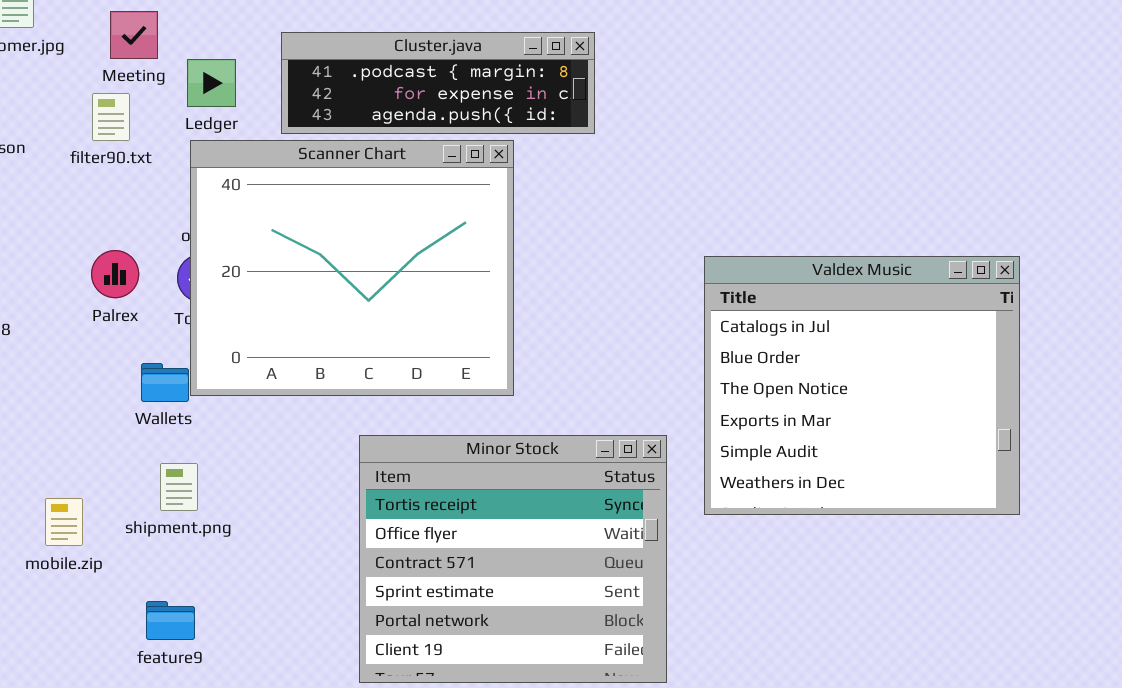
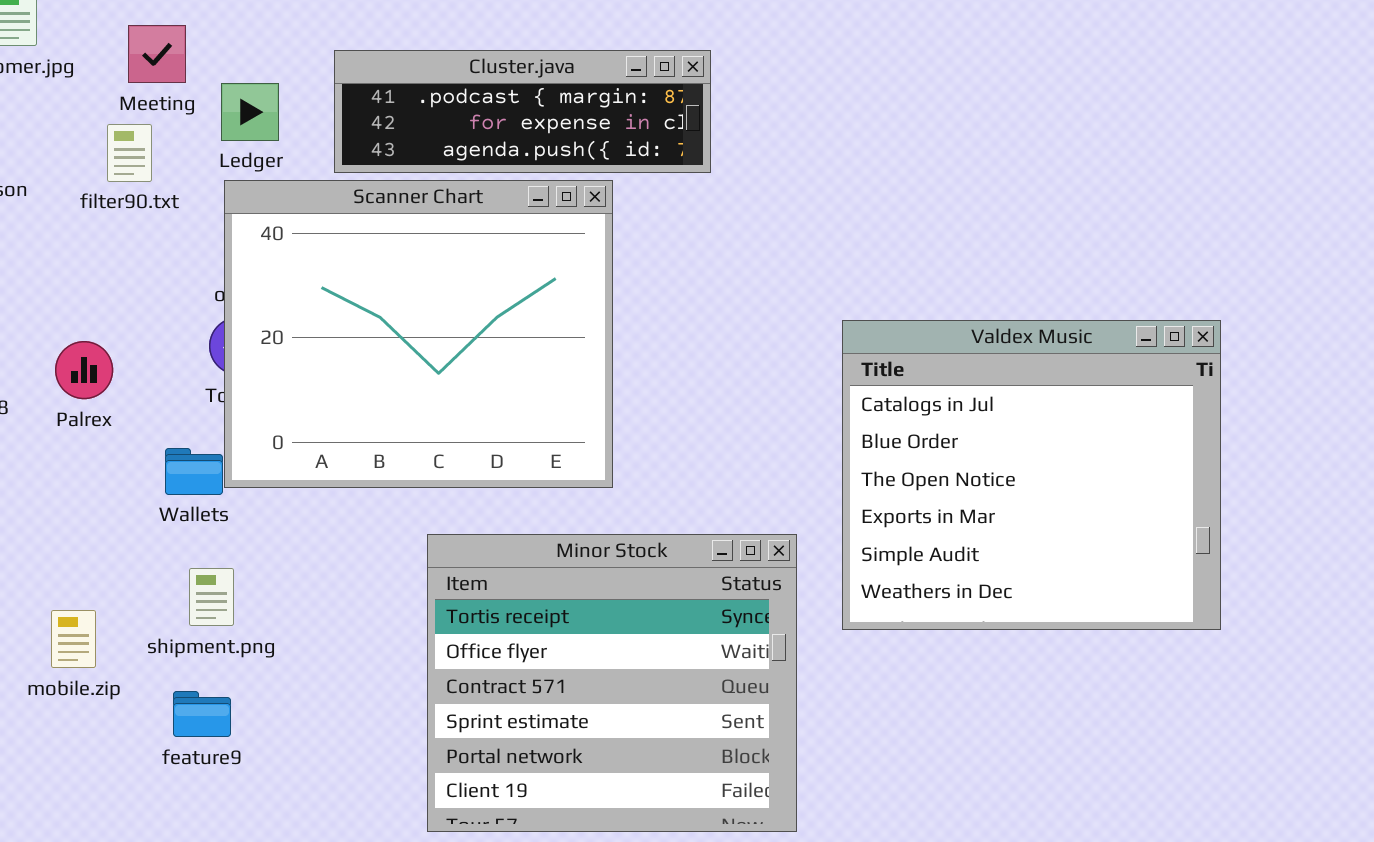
Palrex: [91,250,139,298] -> [55,341,113,399], moved
feature9: [146,601,195,640] -> [173,691,231,737], moved

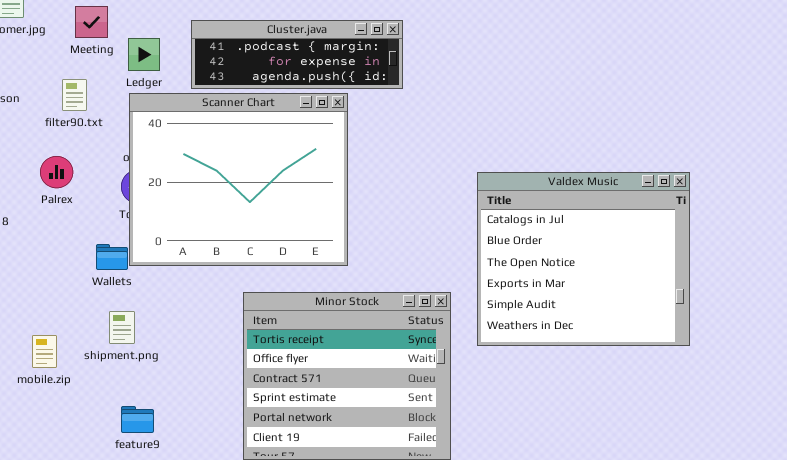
filter90.txt: [107,124,152,182] -> [62,79,87,111], moved
Palrex: [55,341,113,399] -> [40,156,73,188], moved
feature9: [173,691,231,737] -> [121,406,154,433], moved

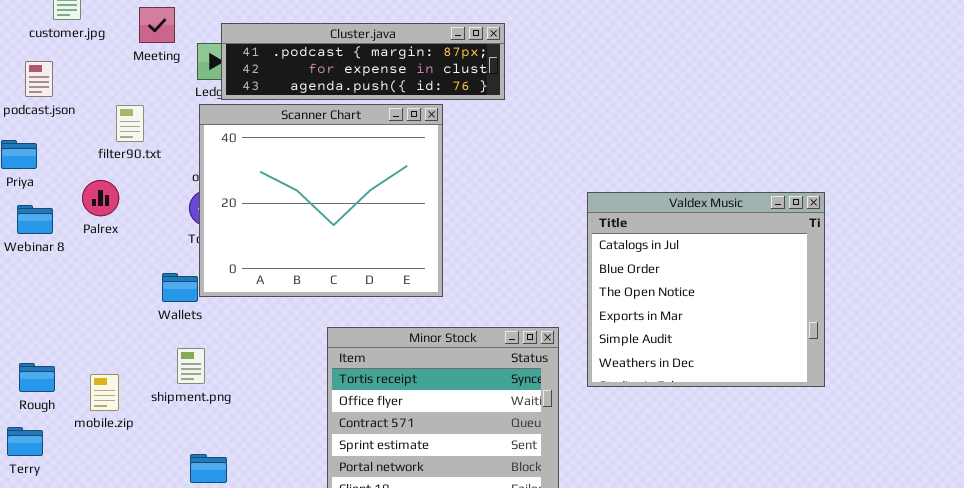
Cluster.java: [191,20,403,89] -> [221,23,505,100], resized
filter90.txt: [62,79,87,111] -> [116,105,144,142], moved
Palrex: [40,156,73,188] -> [82,180,119,216], moved

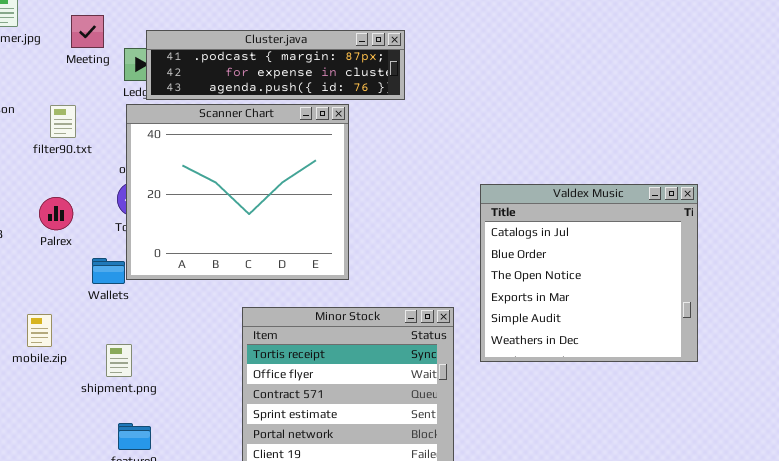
Palrex: [82,180,119,216] -> [39,197,73,230], moved
shipment.png: [177,348,205,384] -> [106,344,132,377], moved
mobile.zip: [90,374,119,411] -> [27,314,52,347], moved

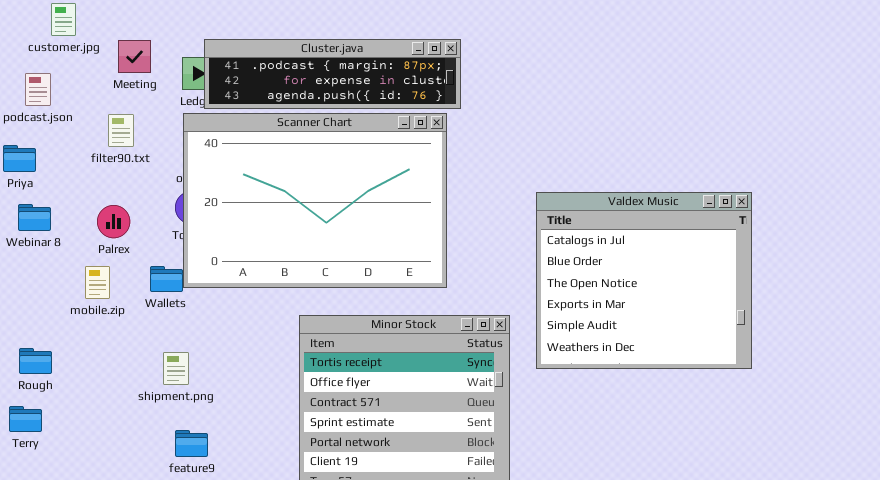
Meeting: [71,15,104,48] -> [118,40,151,73], moved
Scanner Chart: [126,104,349,280] -> [183,113,447,288], resized
mobile.zip: [27,314,52,347] -> [85,266,110,299], moved

